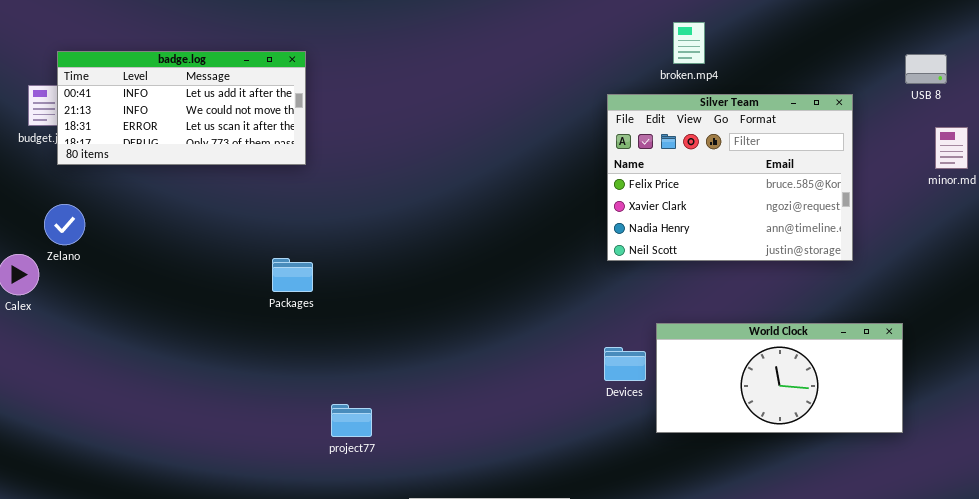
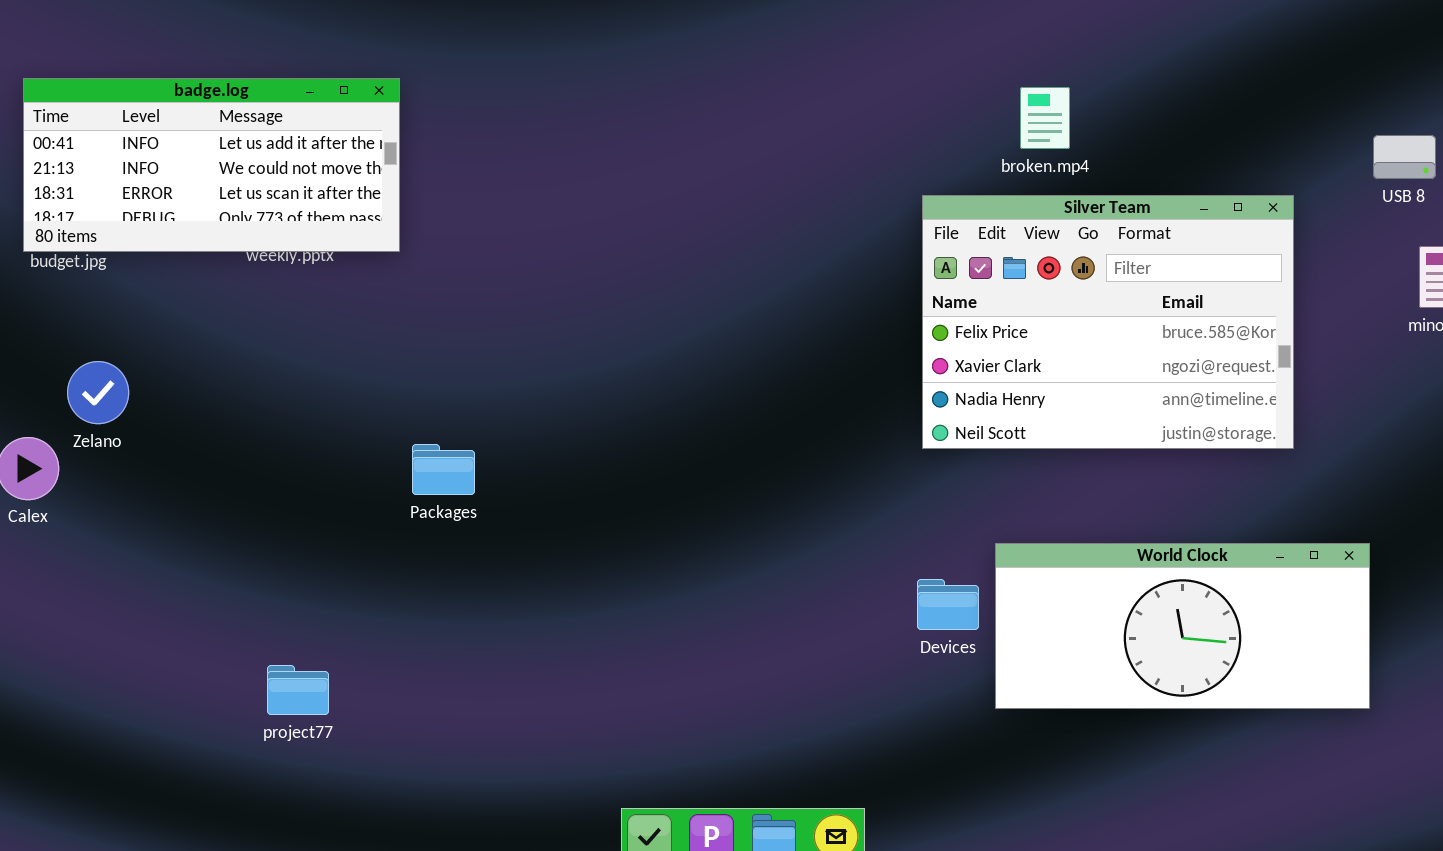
badge.log: [57,51,306,165] -> [23,78,400,252], moved
project77: [331,404,372,437] -> [267,665,329,715], moved

